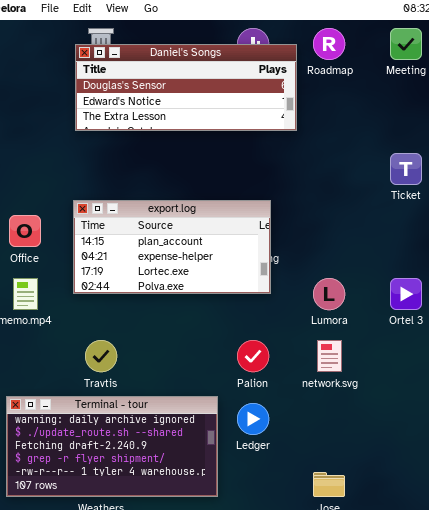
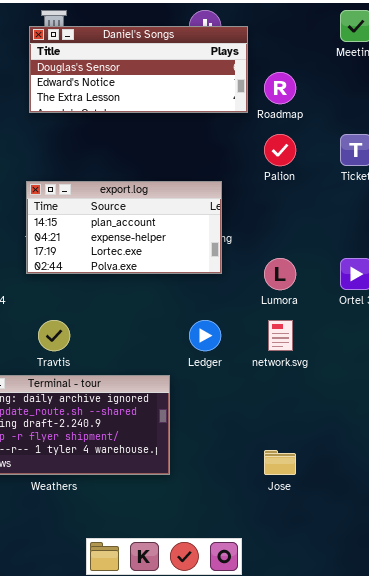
Roadmap: [313,28,345,60] -> [264,72,296,104], moved
Palion: [237,340,269,372] -> [264,134,296,166], moved
Ledger: [237,403,269,435] -> [189,320,221,351], moved

